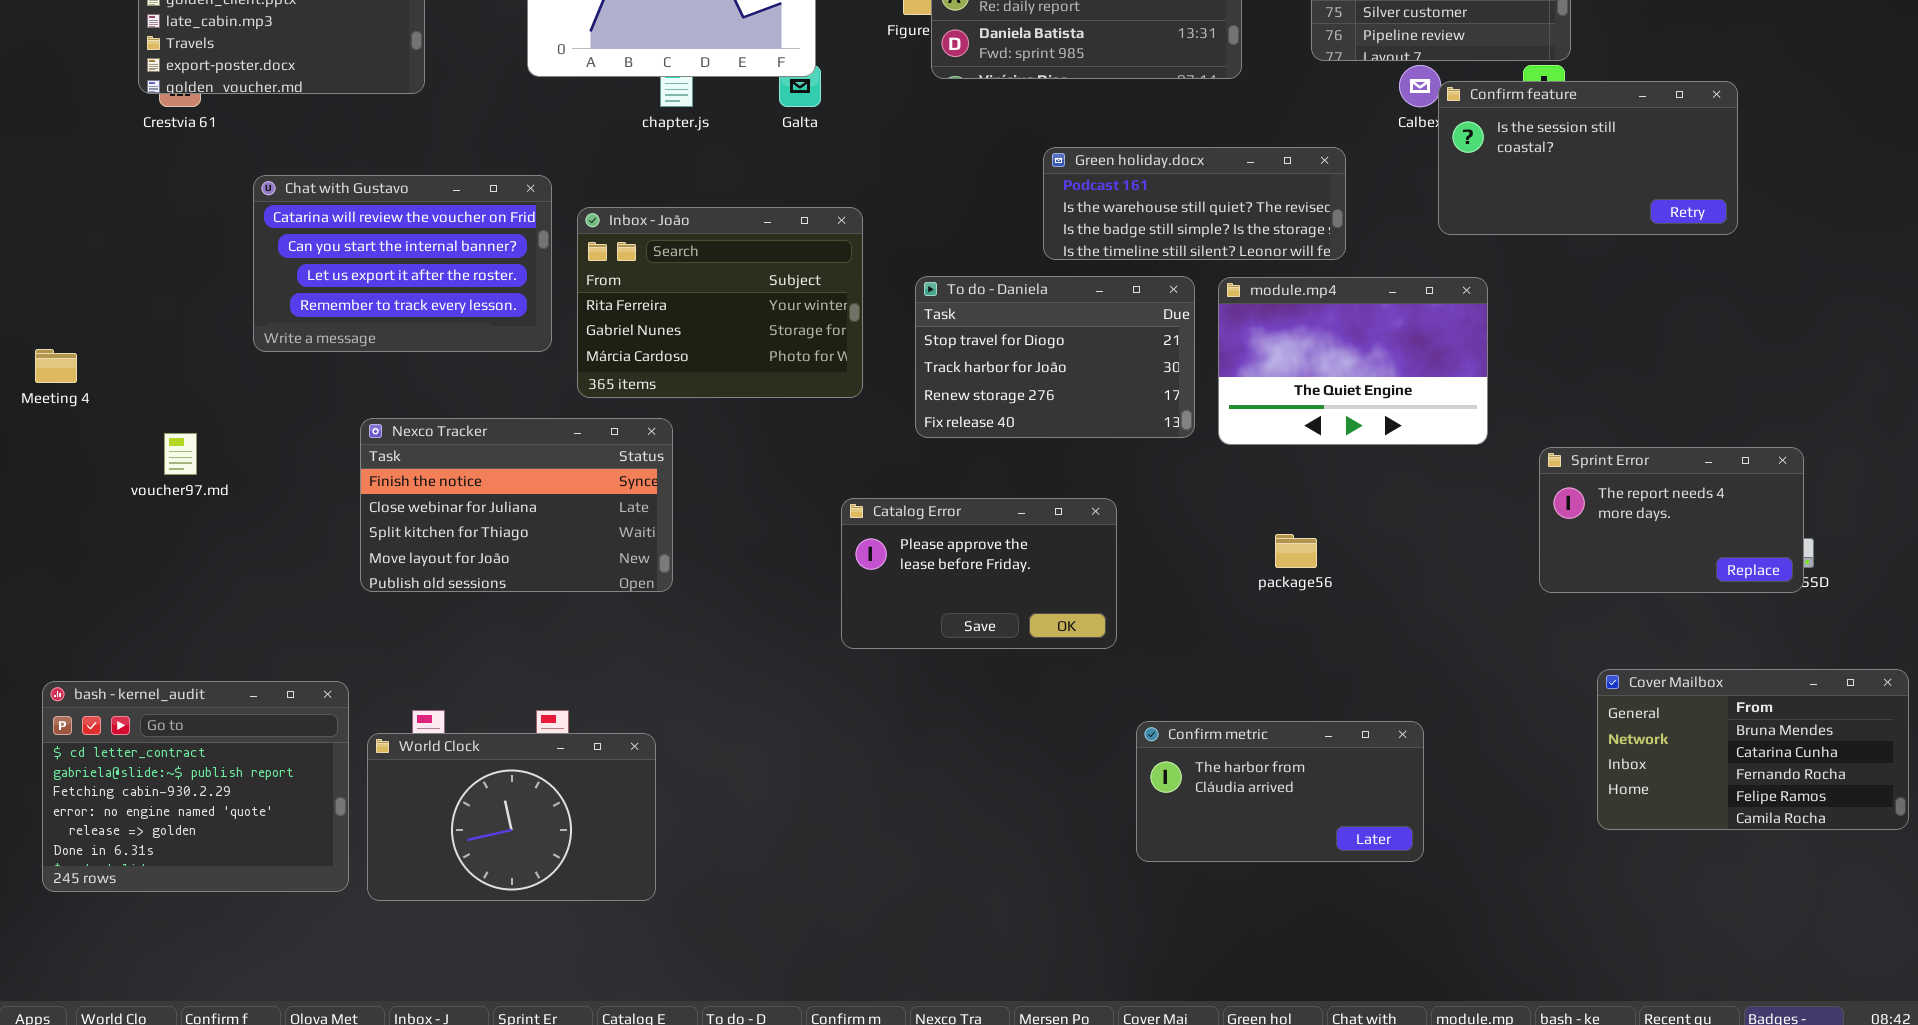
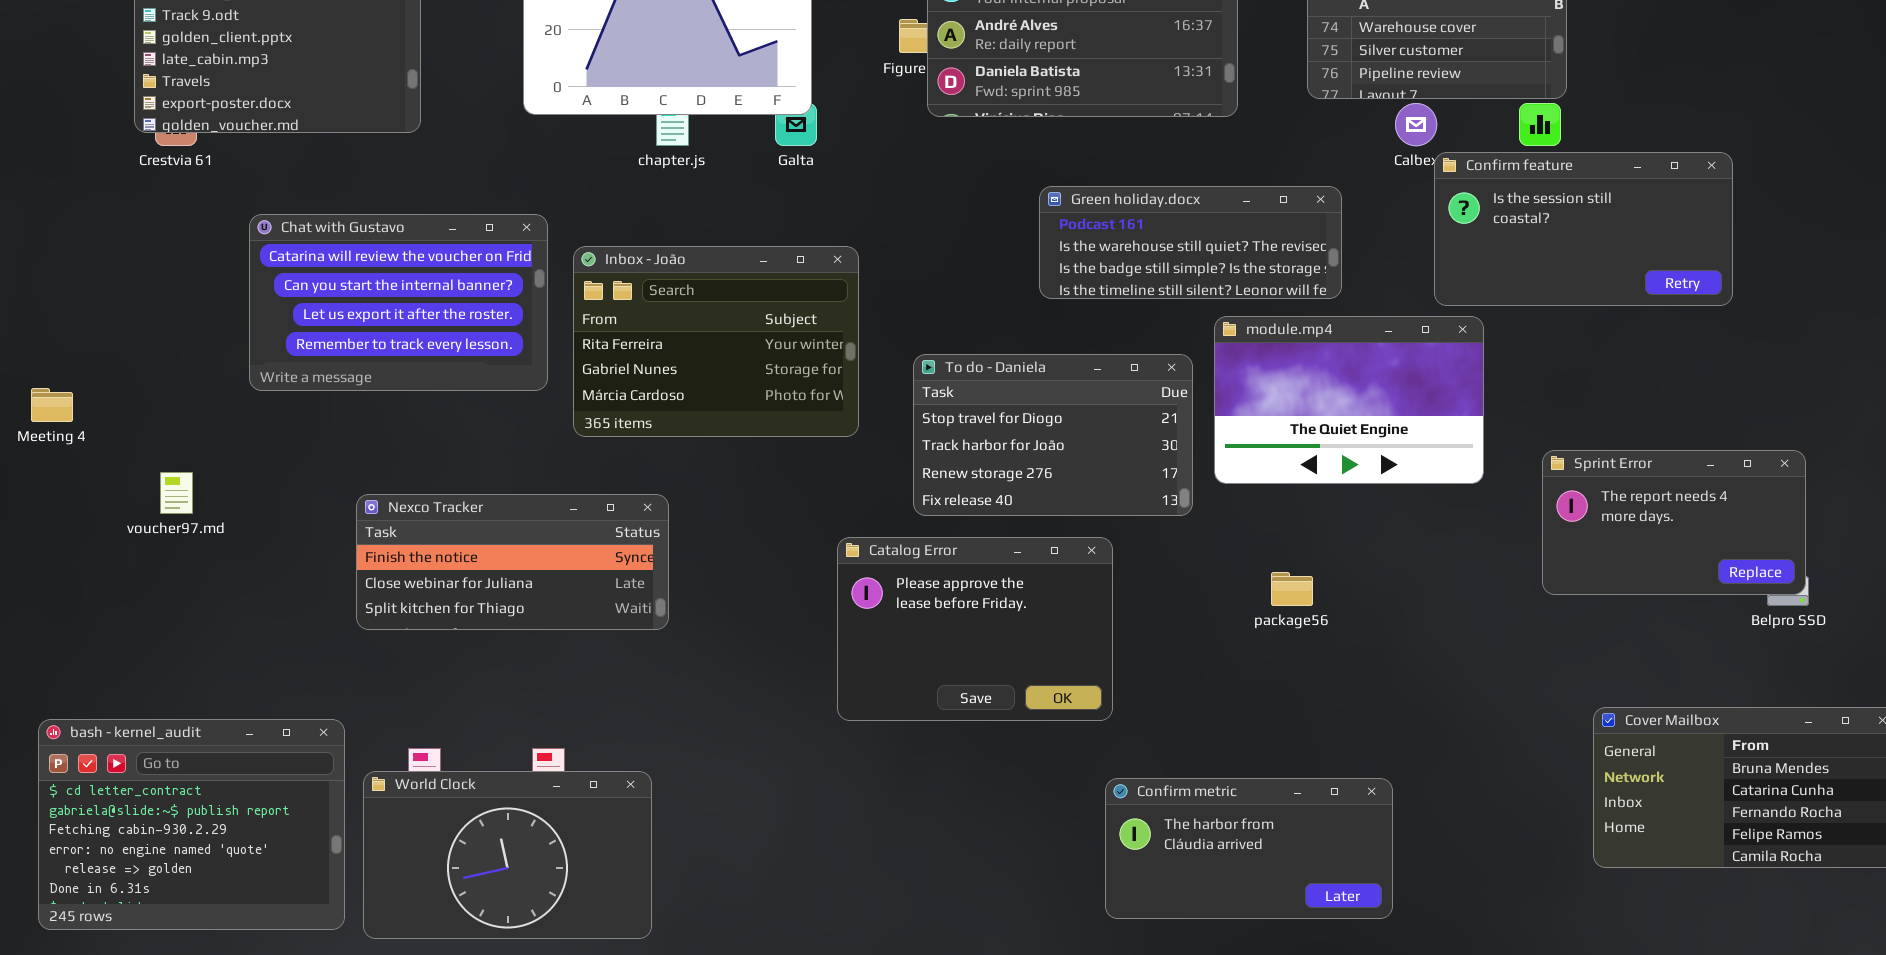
Confirm feature: [1438,81,1738,235] -> [1434,152,1733,306], moved
To do - Daniela: [915,276,1195,438] -> [913,354,1193,516], moved
Nexco Tracker: [360,418,673,592] -> [356,494,669,630], resized
Sprint Error: [1539,447,1804,593] -> [1542,450,1806,595], moved
Catalog Error: [841,498,1117,649] -> [837,537,1113,721], resized
Confirm metric: [1136,721,1424,862] -> [1105,778,1393,919], moved

